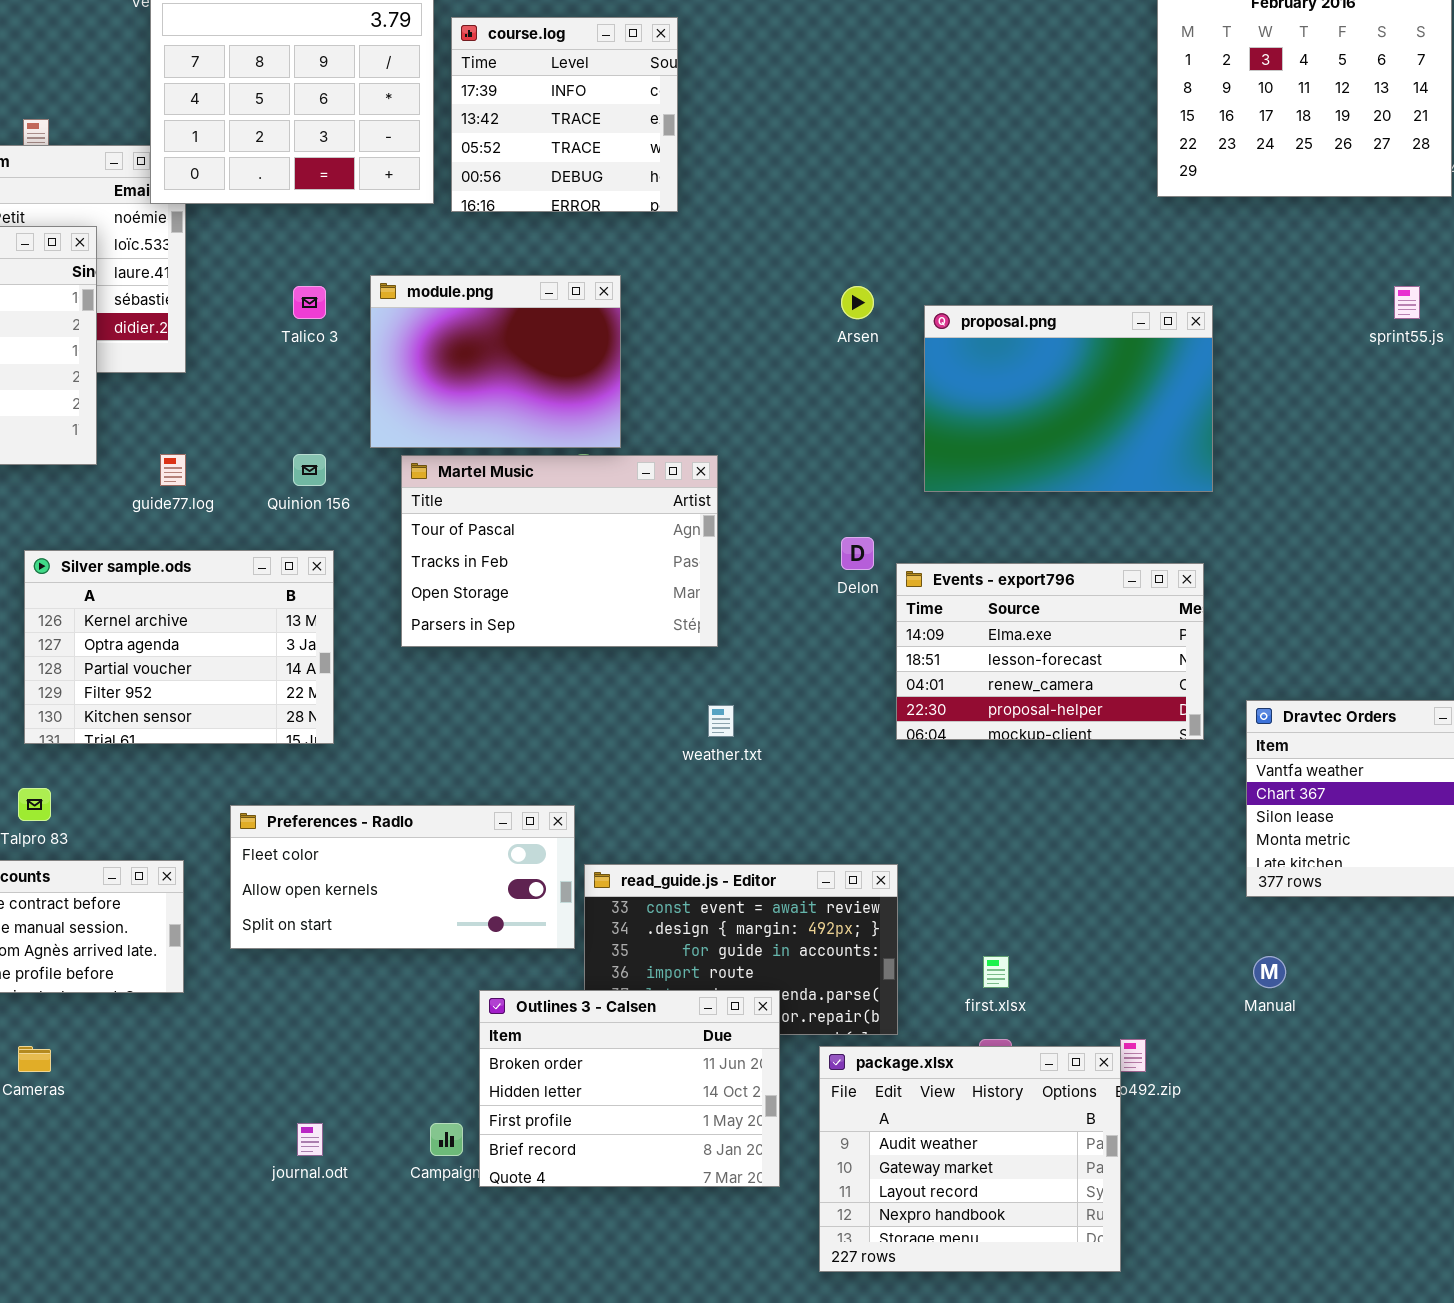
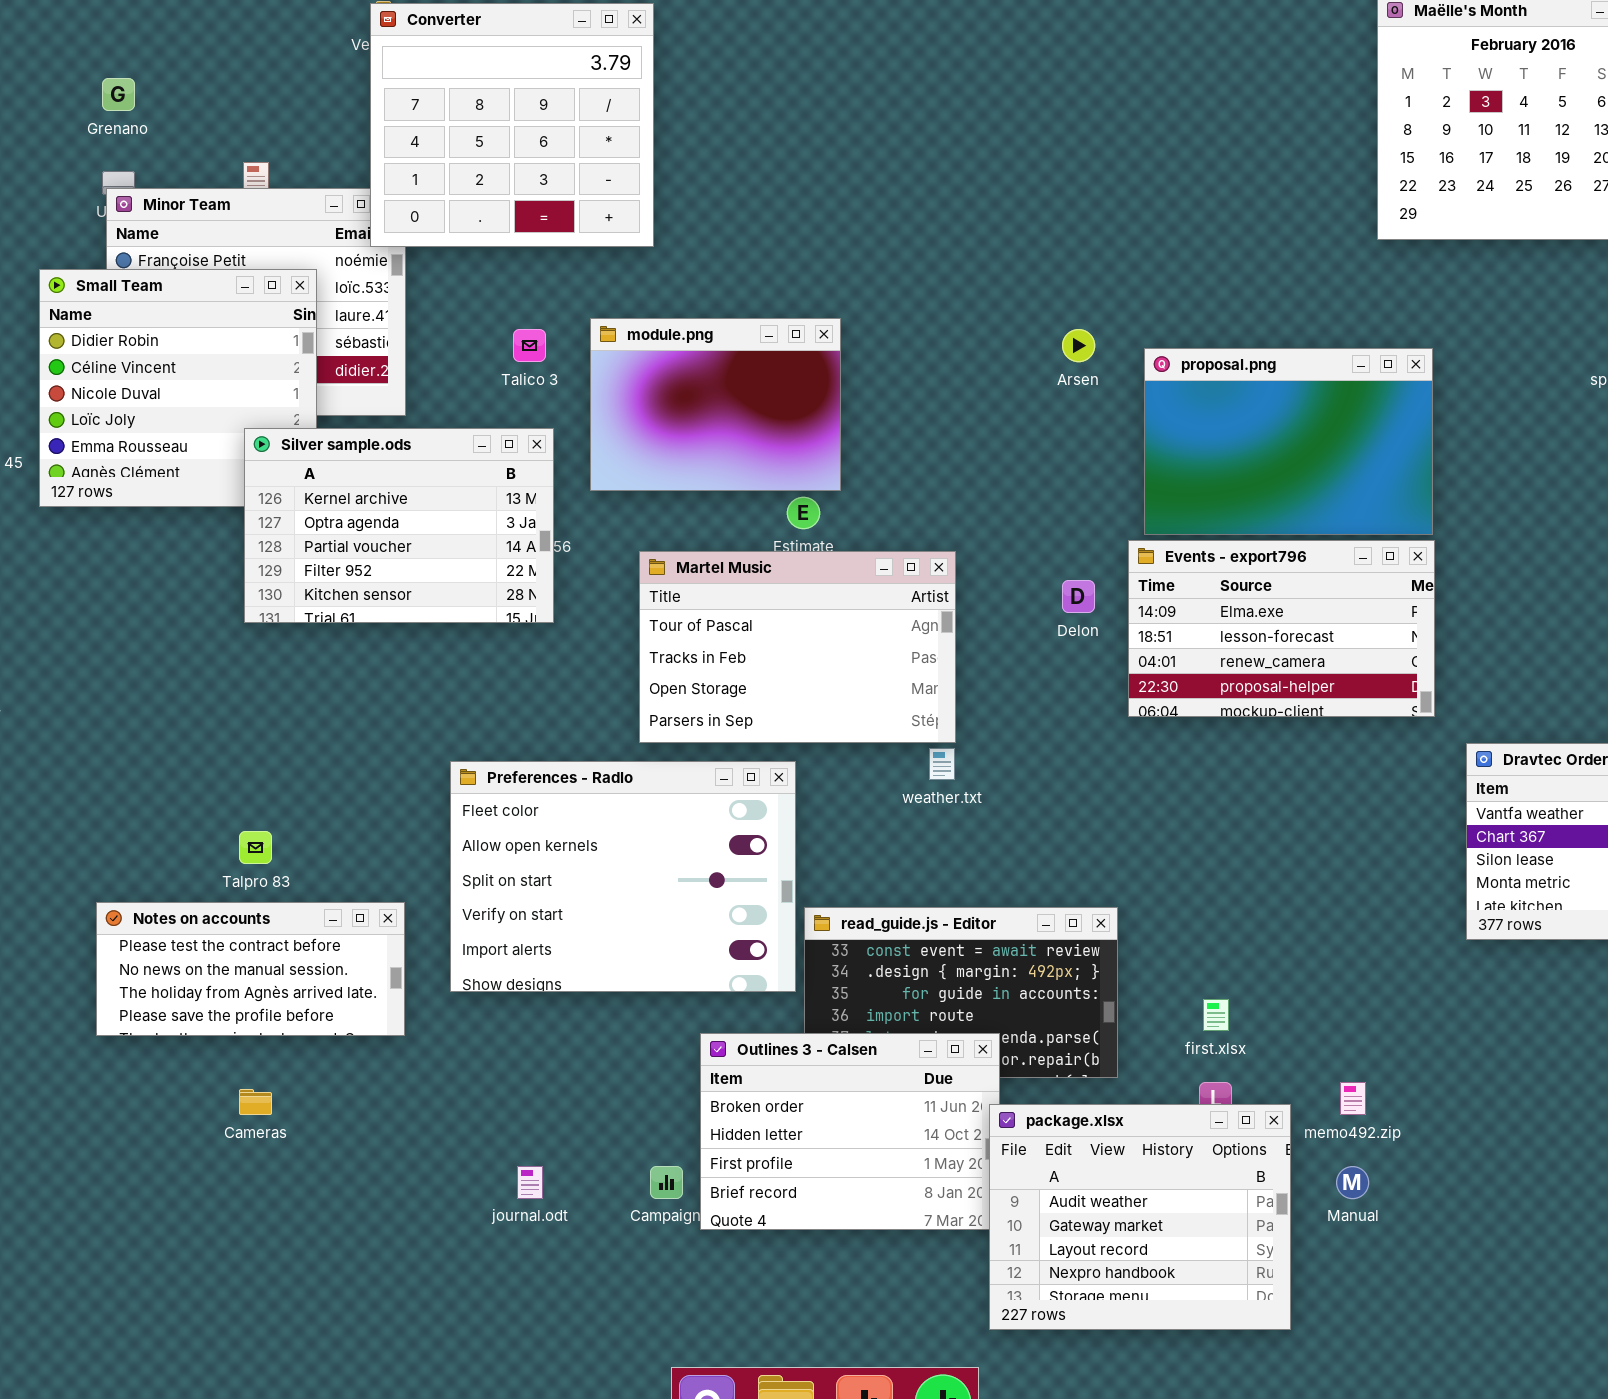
course.log: [451,17,678,212] -> none, closed
Martel Music: [401,455,718,647] -> [639,551,956,743], moved
Silver sample.ods: [24,550,334,744] -> [244,428,554,623], moved
Events - export796: [896,563,1204,740] -> [1128,540,1435,717], moved
Preferences - Radlo: [230,805,575,949] -> [450,761,796,992], resized
Manual: [1253,956,1286,988] -> [1336,1166,1369,1199], moved
package.xlsx: [819,1046,1121,1272] -> [989,1104,1291,1330], moved

